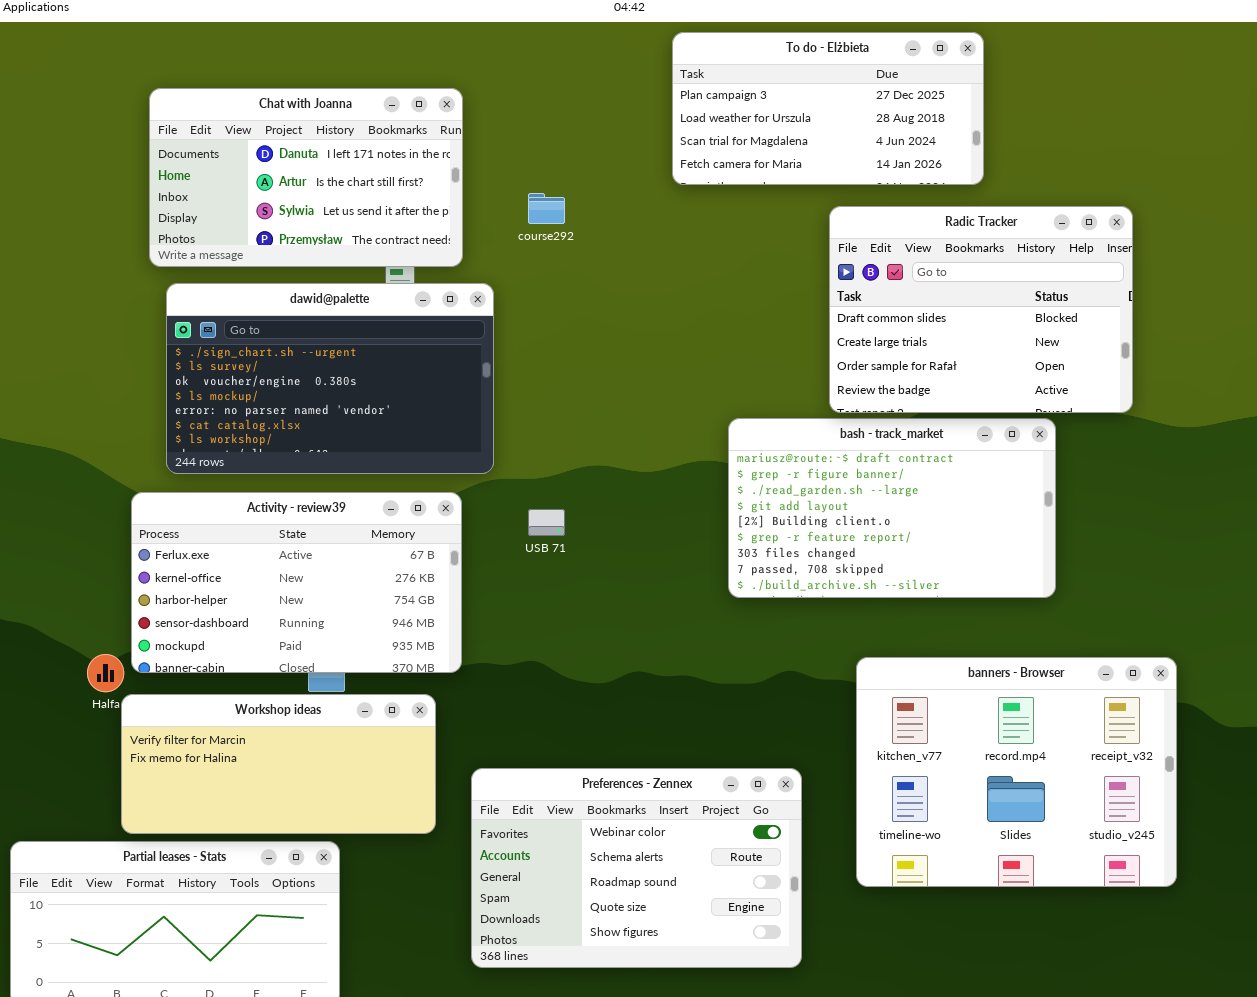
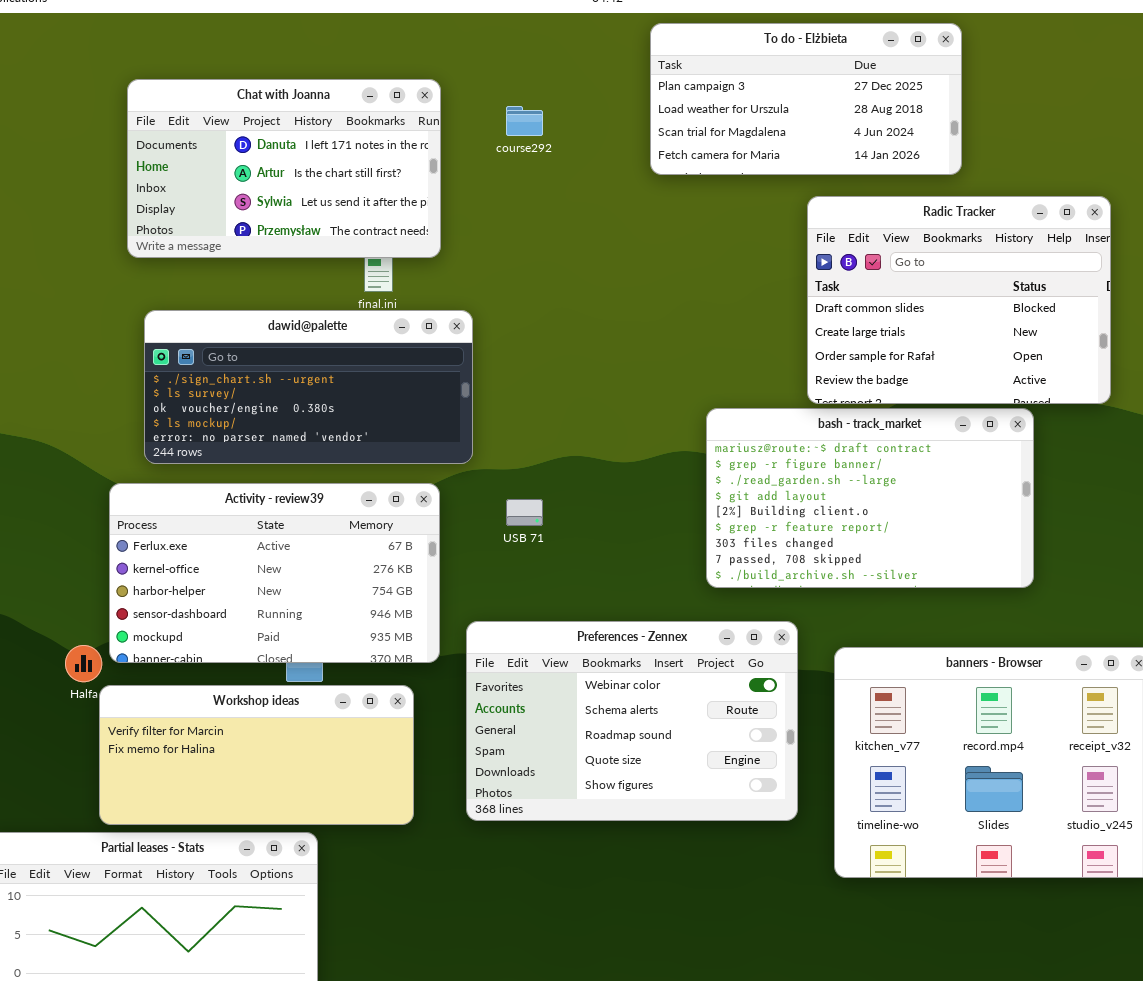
course292: [528,193,565,224] -> [506,106,543,136], moved
dawid@palette: [166,283,494,474] -> [144,310,473,464], resized
Preferences - Zennex: [471,768,802,968] -> [466,621,798,821], moved

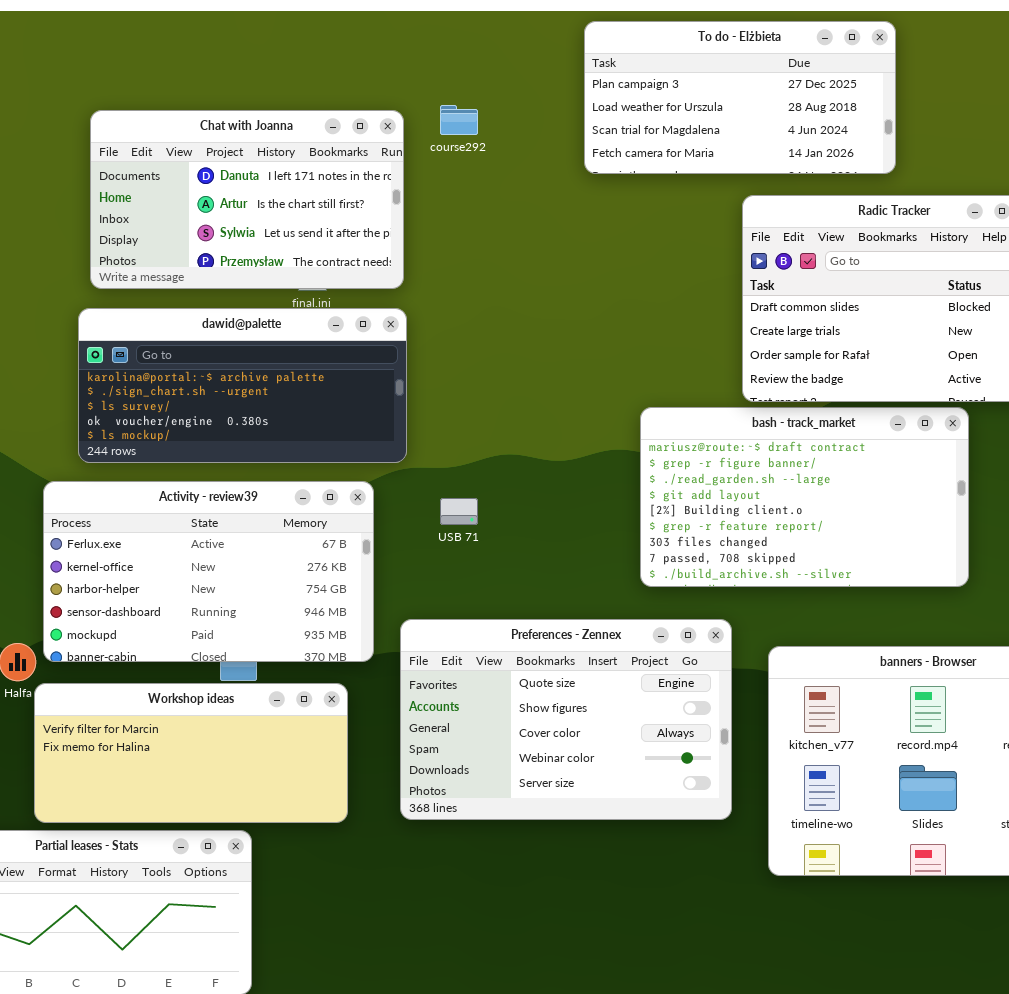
Chat with Joanna: [127,79,441,258] -> [90,110,404,289], moved
dawid@palette: [144,310,473,464] -> [78,308,407,463], scrolled up 1 row
Preferences - Zennex: [466,621,798,821] -> [400,619,732,820], scrolled down 3 rows

